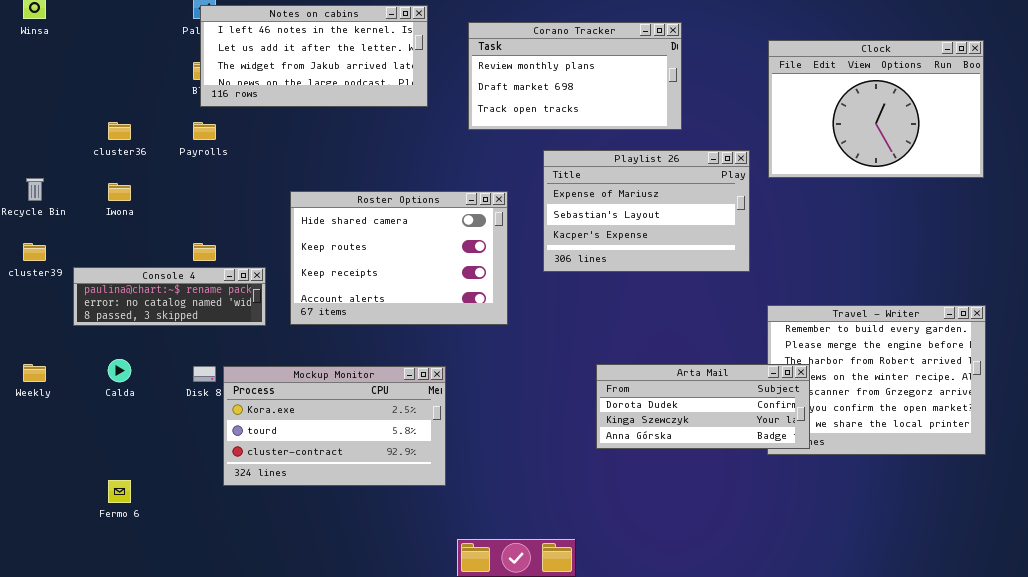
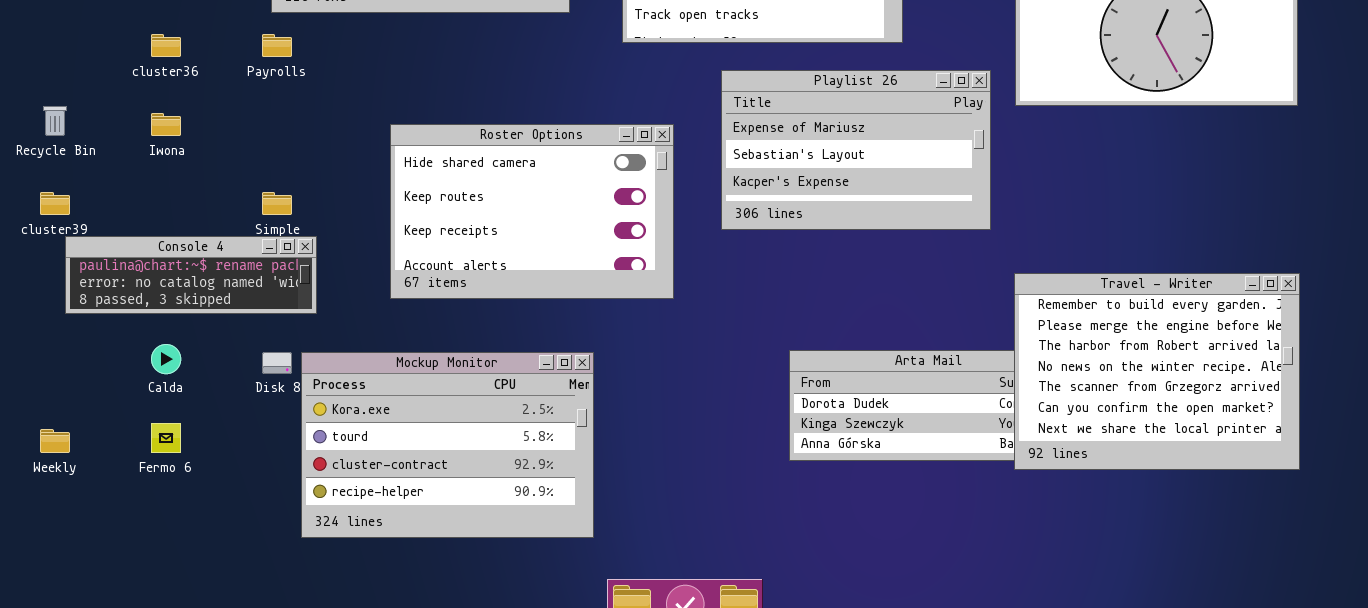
Console 4: [73,267,266,326] -> [65,236,317,314], moved
Travel - Writer: [767,305,986,455] -> [1014,273,1300,470], raised
Weekly: [23,364,46,382] -> [40,429,70,453], moved
Mockup Monitor: [223,366,446,486] -> [301,352,594,538], resized
Fermo 6: [108,480,131,503] -> [151,423,181,453], moved

